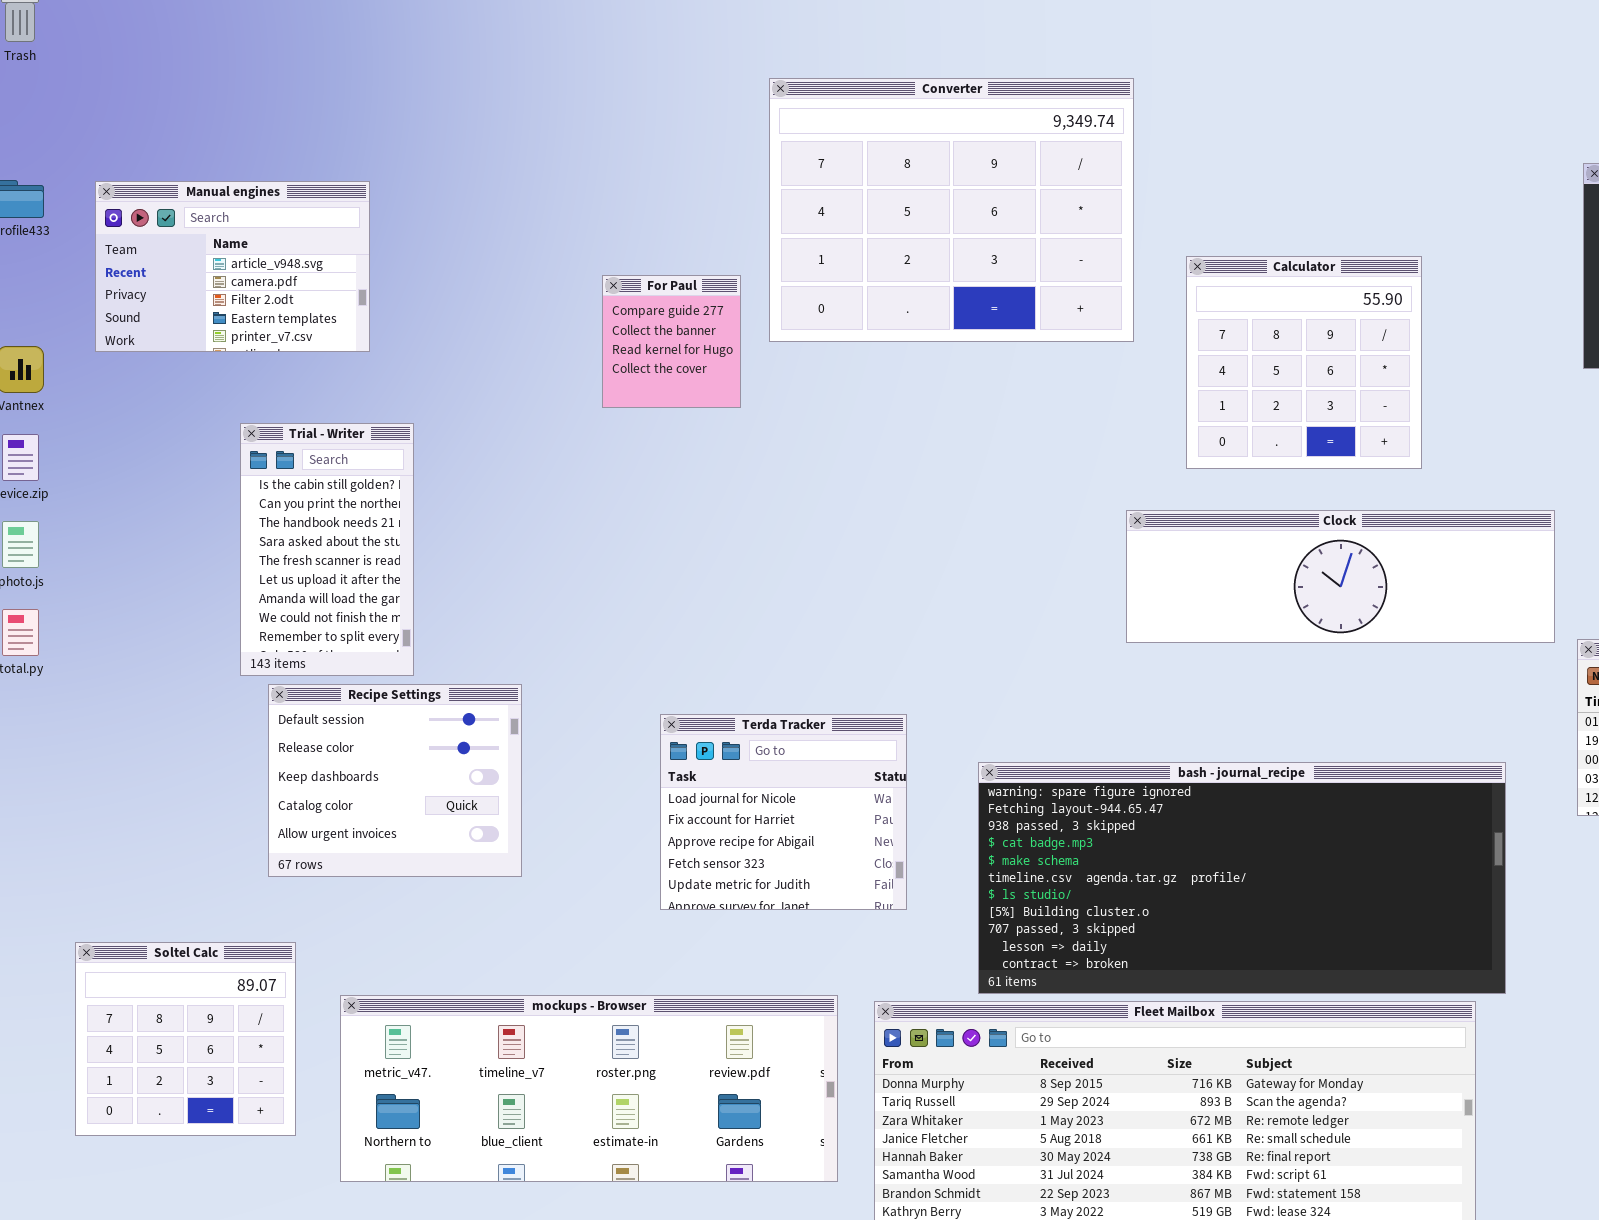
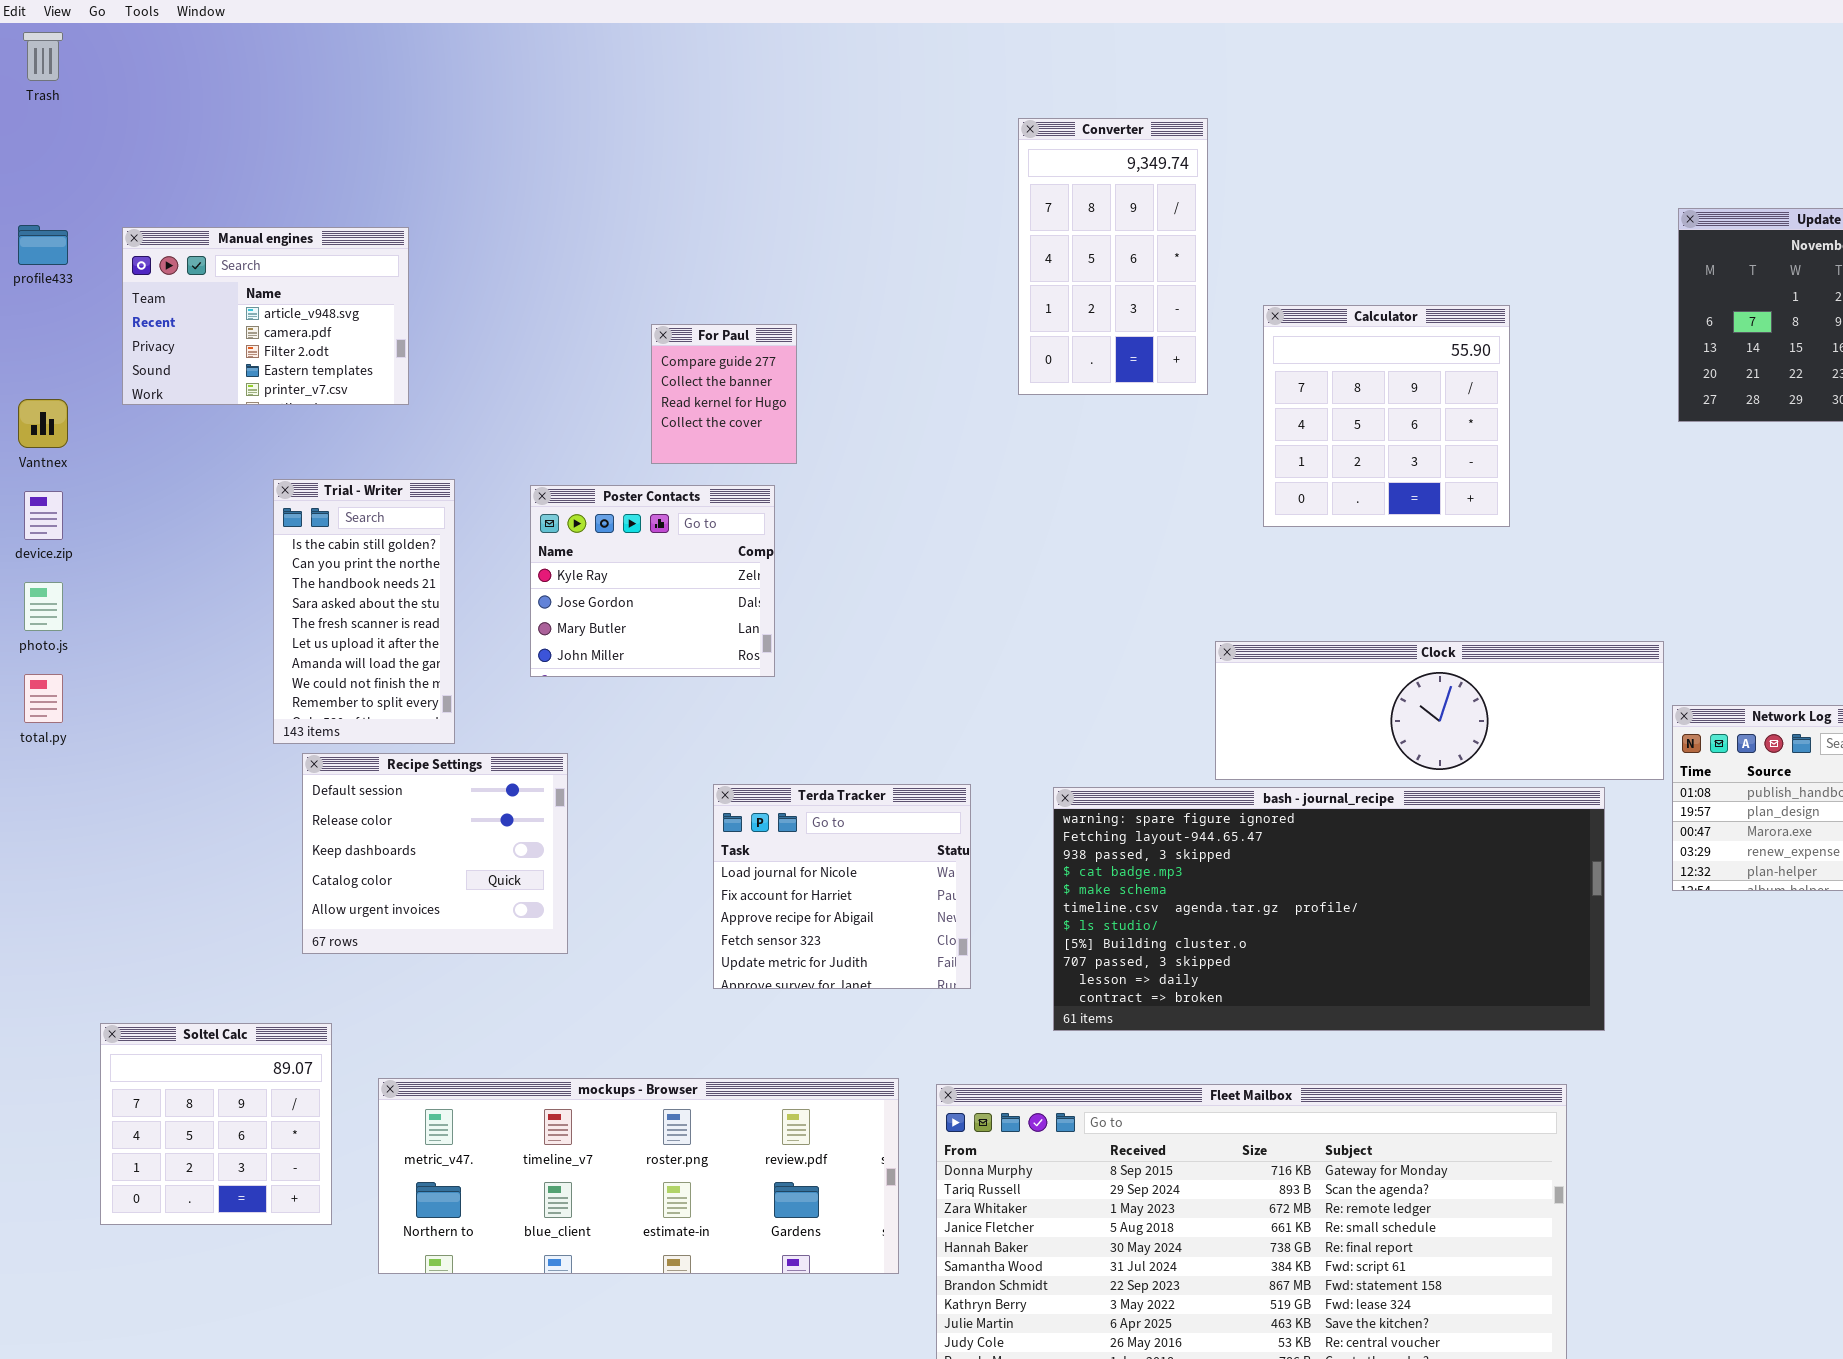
Converter: [769,78,1134,342] -> [1018,118,1208,395], resized
Poster Contacts: none -> [530,485,775,677], opened
Clock: [1126,510,1555,643] -> [1215,641,1664,780], moved
bash - journal_recipe: [978,762,1506,994] -> [1053,787,1605,1031], moved

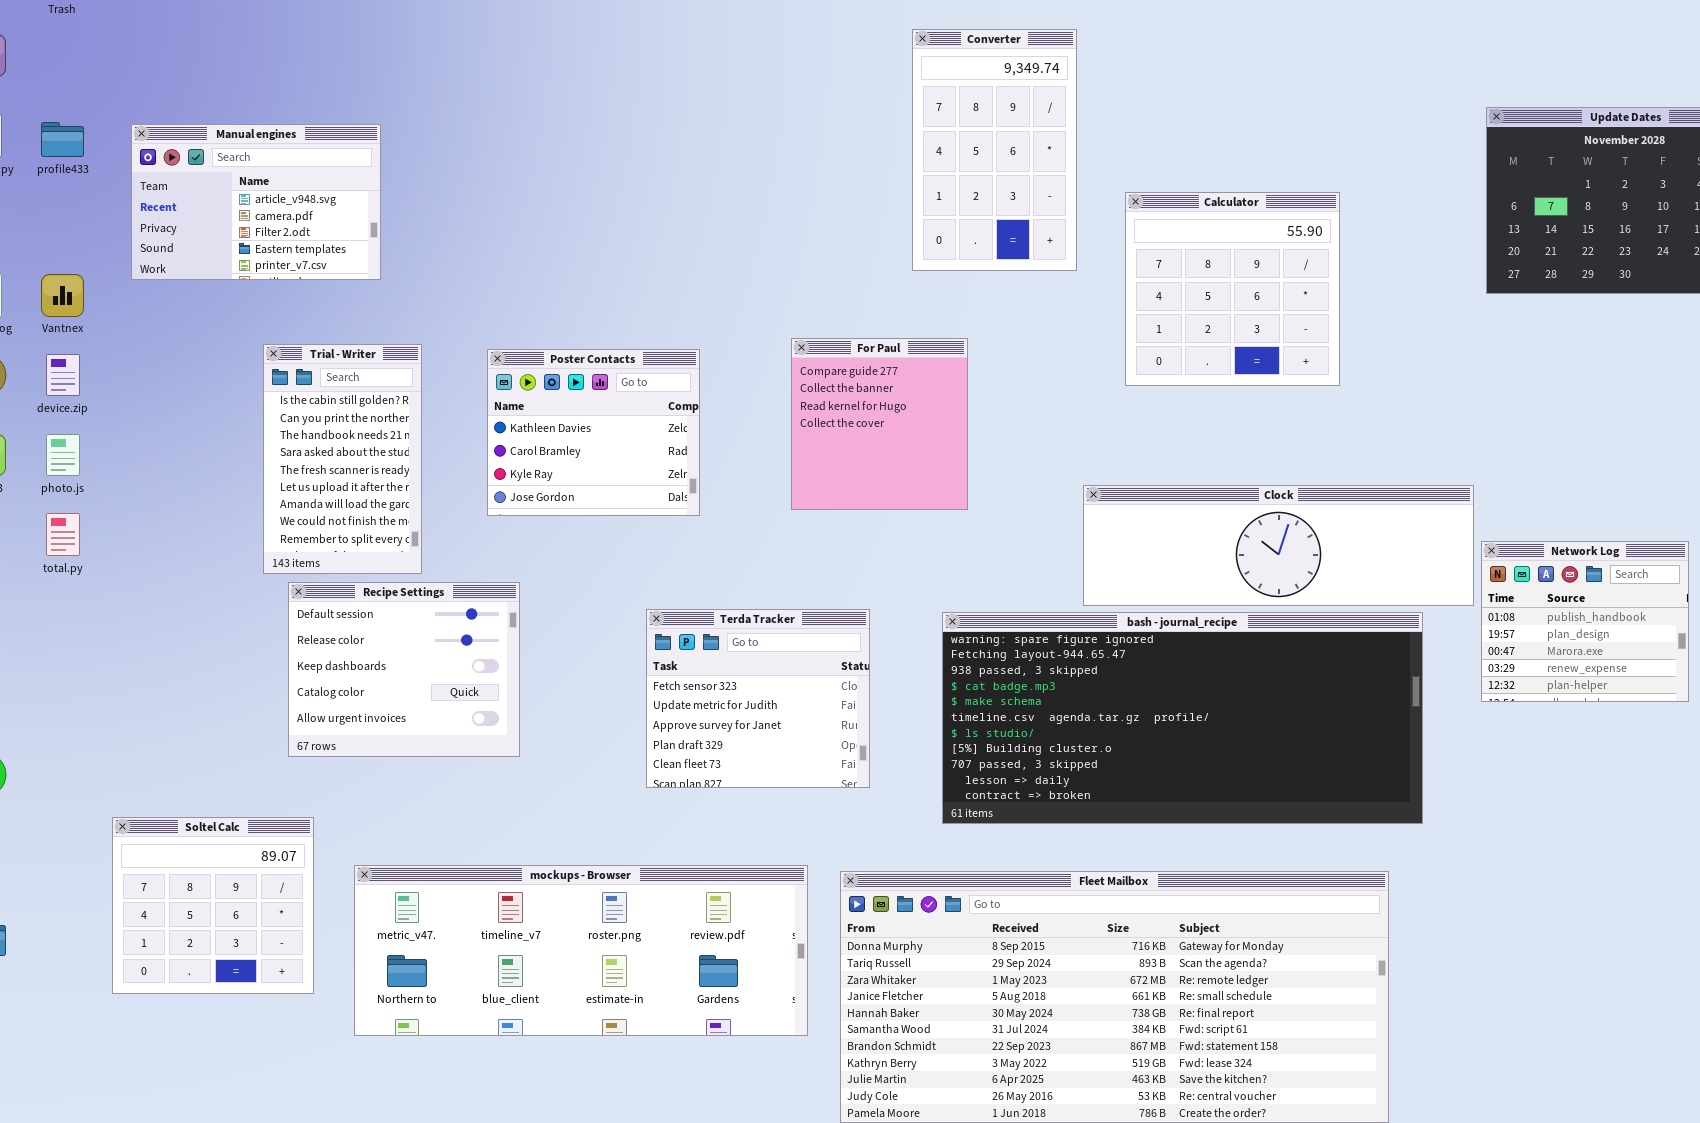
For Paul: [651,324,797,464] -> [791,338,968,510], moved, resized
Poster Contacts: [530,485,775,677] -> [487,349,700,516], scrolled up 2 rows
Terda Tracker: [713,784,971,989] -> [646,609,870,788], scrolled down 3 rows

